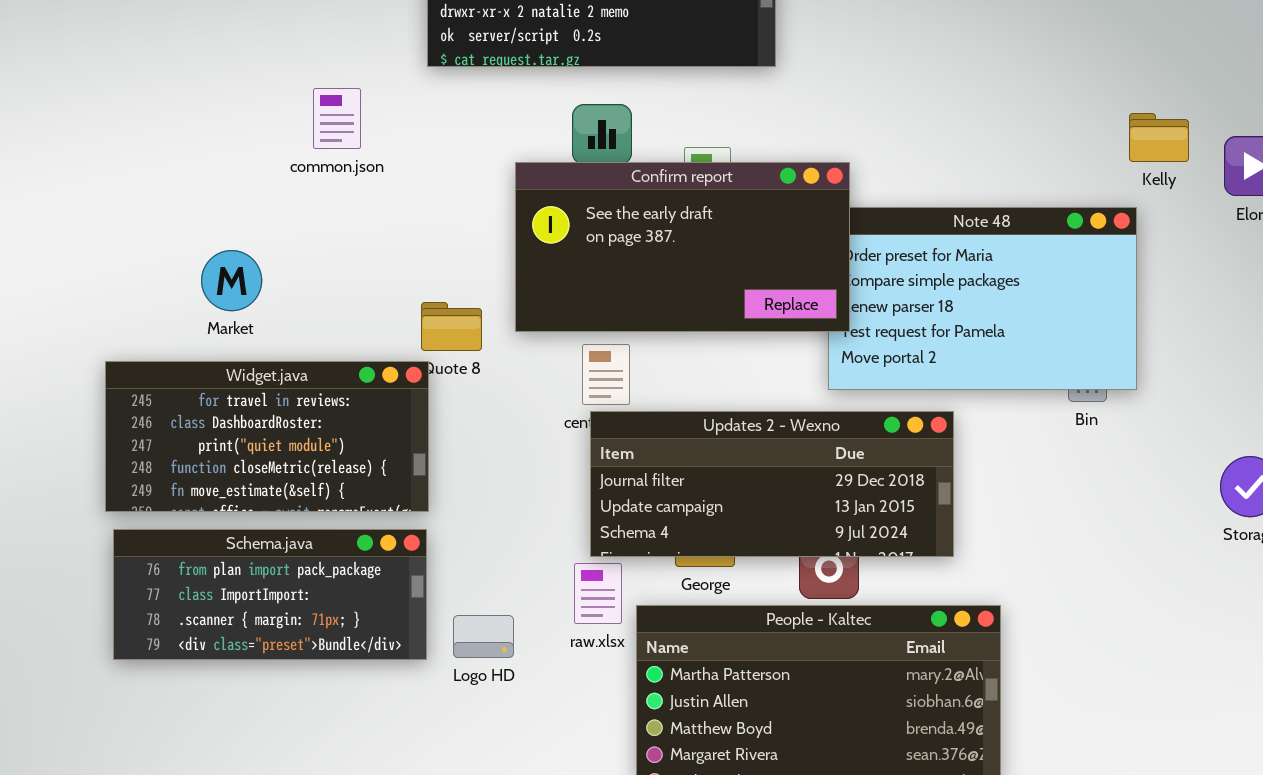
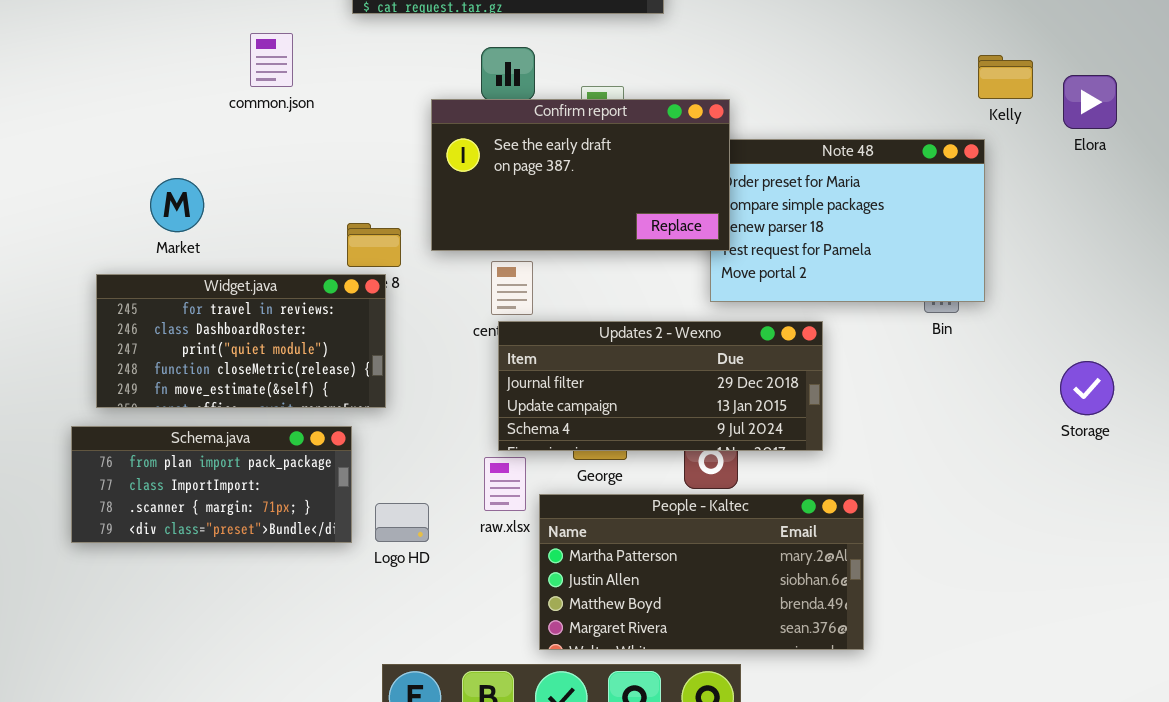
Widget.java: [105,361,429,512] -> [96,274,386,408], moved

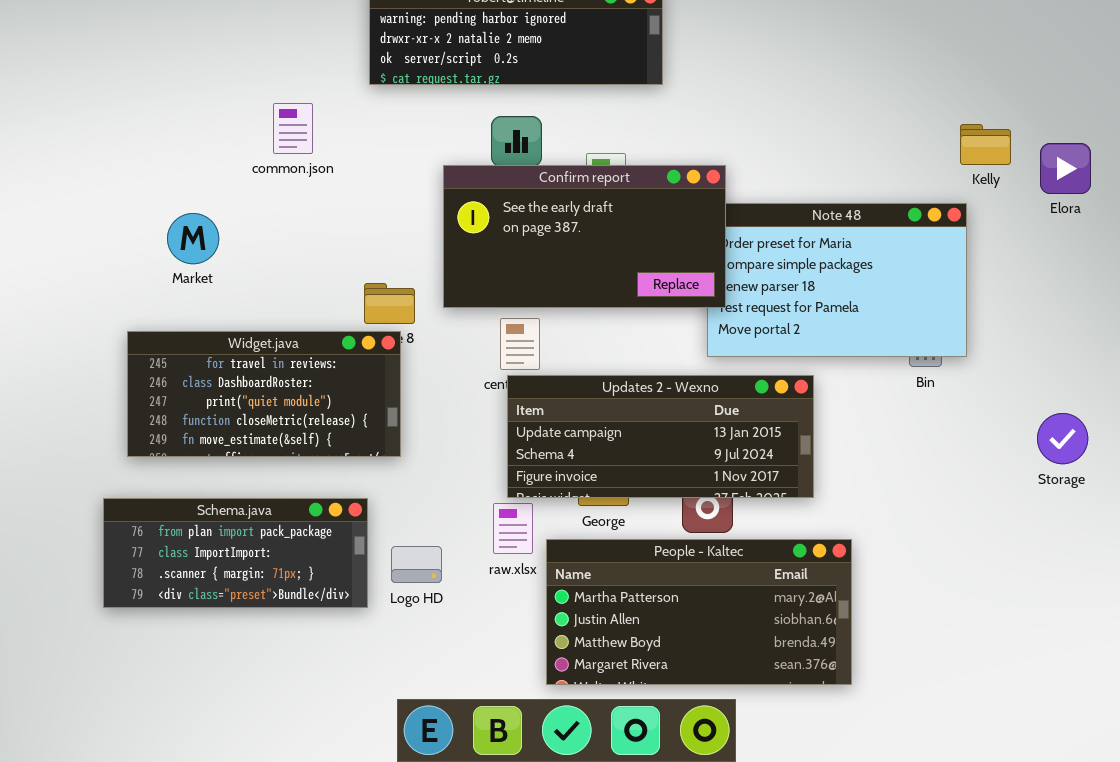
Market: [150,178,204,232] -> [167,213,219,264], moved
Updates 2 - Wexno: [498,321,823,451] -> [507,375,814,498], scrolled down 1 row
Schema.java: [71,426,352,543] -> [103,498,368,608], moved

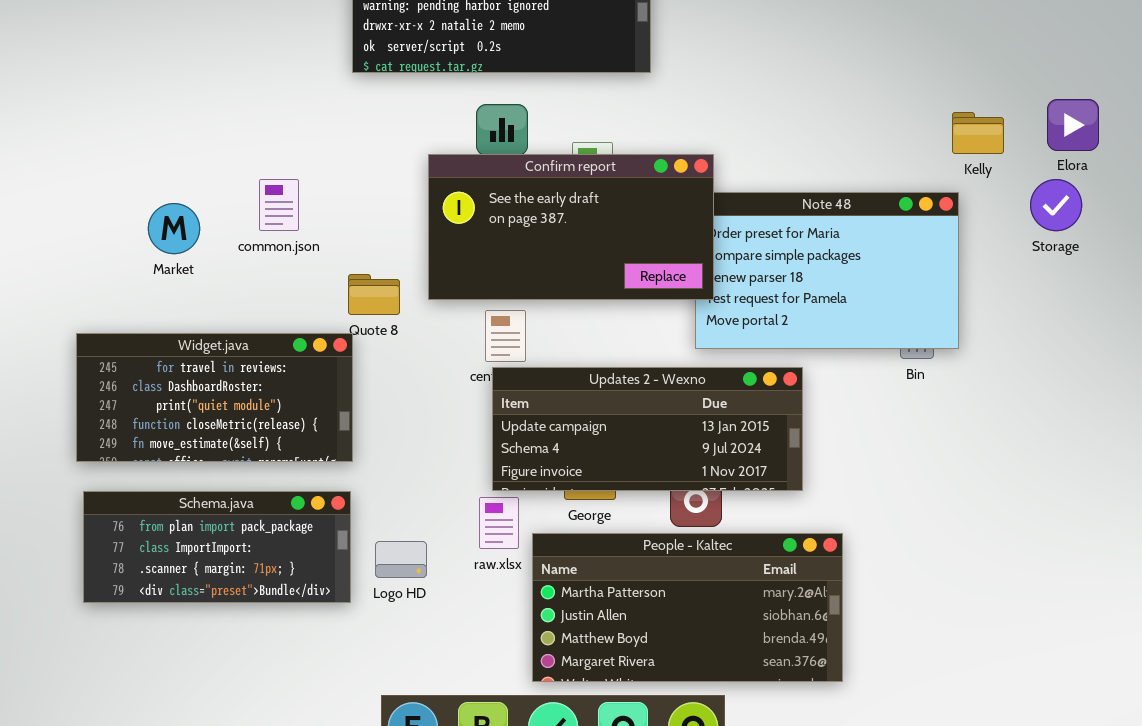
common.json: [273,103,313,154] -> [259,179,299,231], moved
Elora: [1040,143,1091,194] -> [1047,99,1099,151], moved
Widget.java: [127,331,401,457] -> [76,333,353,462], moved
Storage: [1037,413,1088,464] -> [1030,179,1082,231], moved

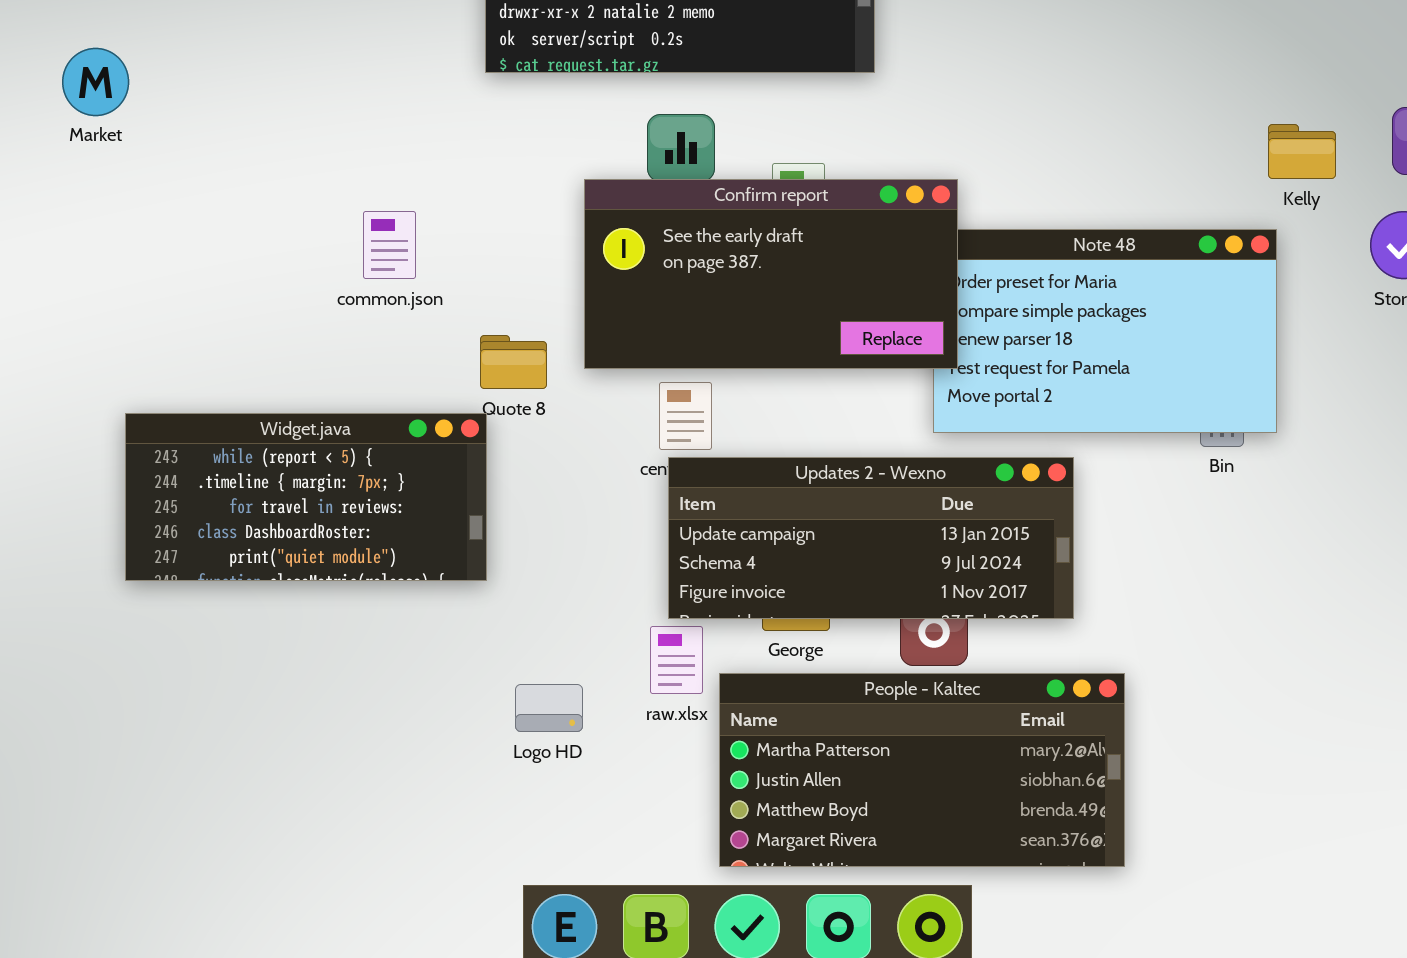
Market: [148,203,200,254] -> [62,48,129,116], moved
Widget.java: [76,333,353,462] -> [125,413,487,581], scrolled up 2 rows
Schema.java: [83,491,351,603] -> none, closed

